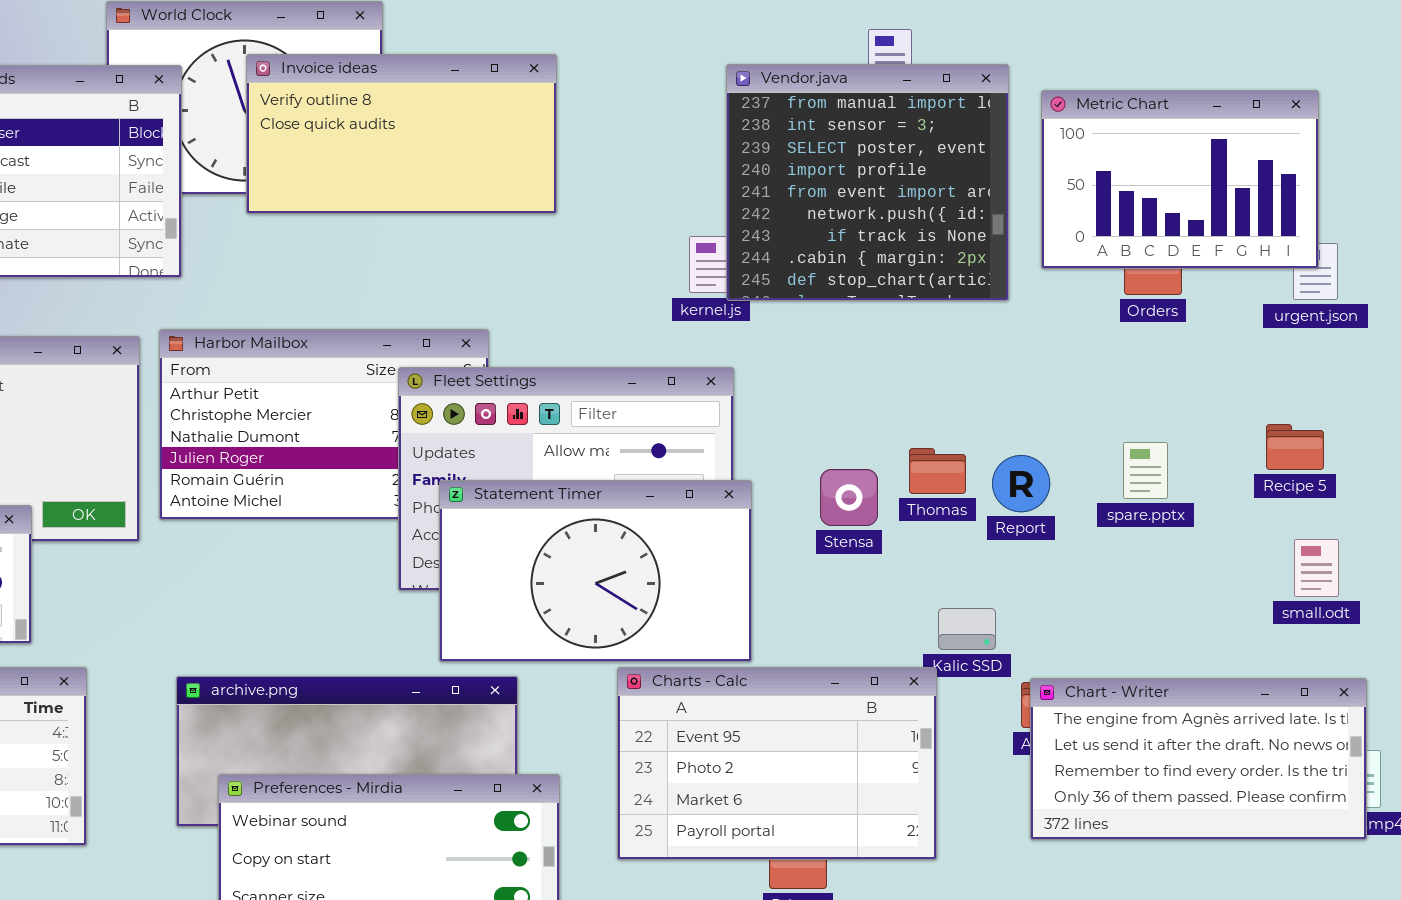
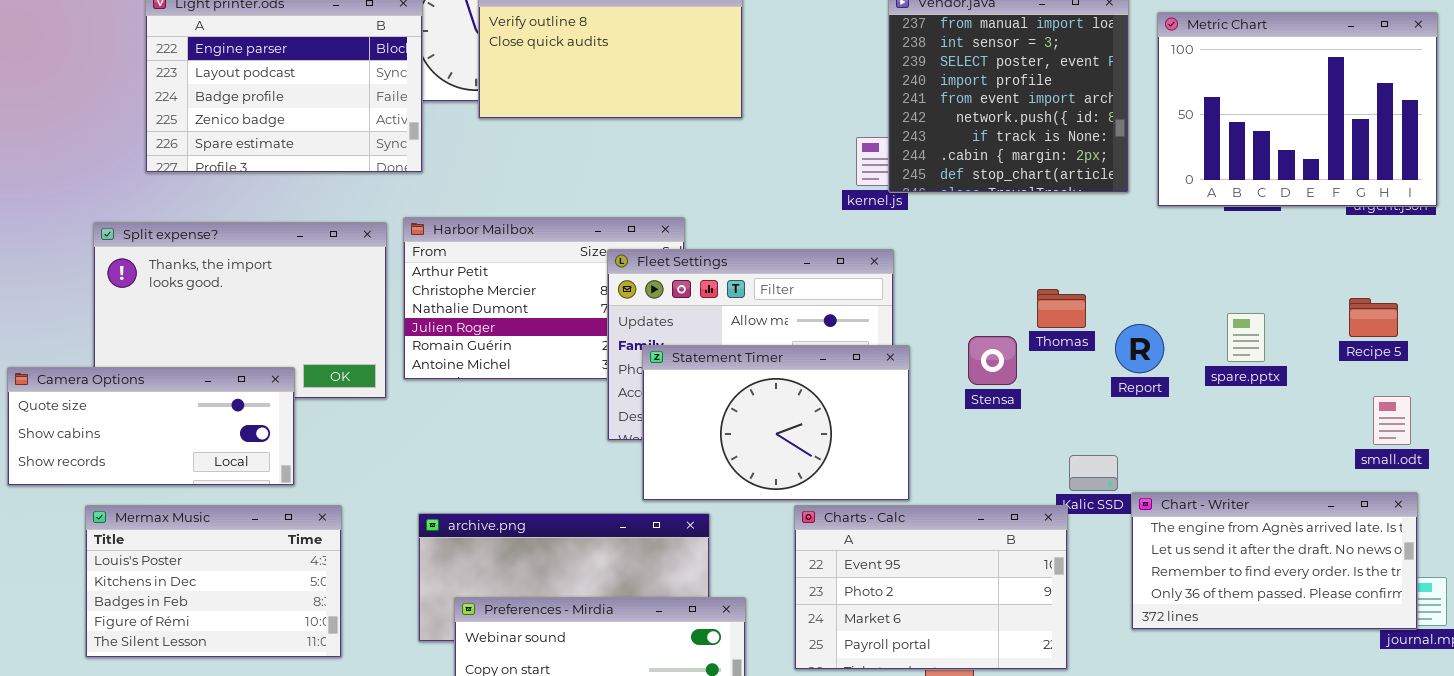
Metric Chart: [1041,90,1319,269] -> [1157,12,1438,207], resized
Thomas: [909,448,966,494] -> [1037,289,1086,328], moved
Chart - Writer: [1030,678,1367,840] -> [1131,492,1418,630], moved

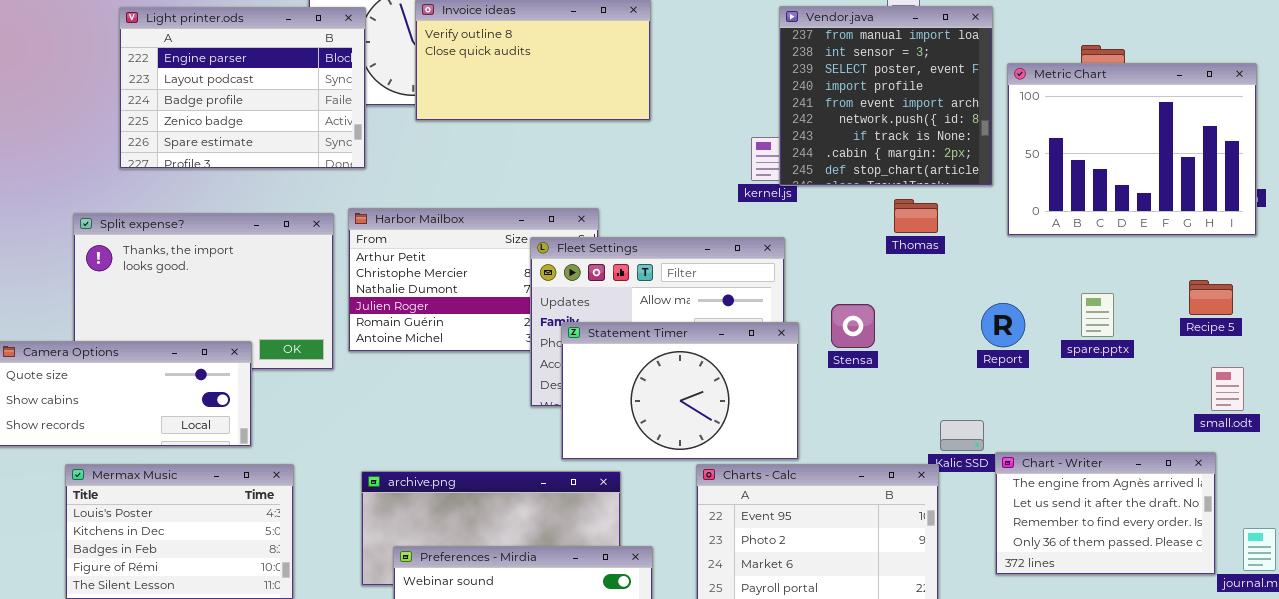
Metric Chart: [1157,12,1438,207] -> [1007,63,1257,236], moved
Thomas: [1037,289,1086,328] -> [894,199,938,233], moved
Stensa: [968,336,1017,385] -> [831,304,875,348], moved
Chart - Writer: [1131,492,1418,630] -> [995,452,1216,575], resized

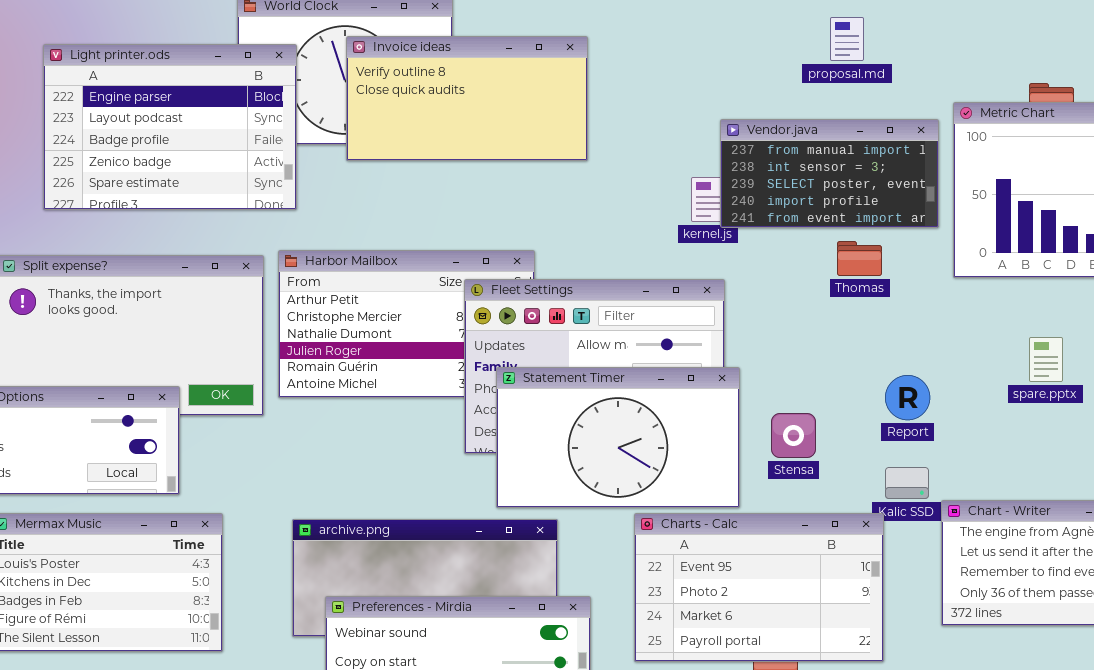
Vendor.java: [779,6,993,186] -> [720,119,939,228], resized
Report: [981,303,1025,347] -> [885,375,930,420], moved
Stensa: [831,304,875,348] -> [771,413,816,458], moved

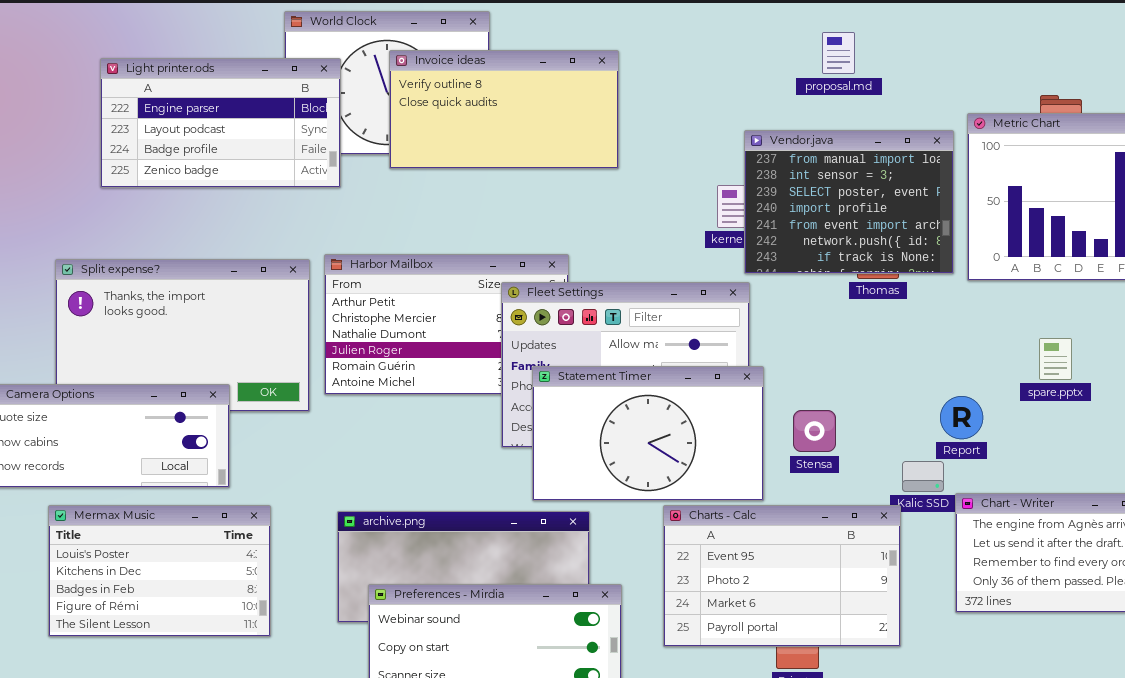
proposal.md: [830,17,864,61] -> [822,32,855,74], moved
Light printer.ods: [43,44,297,210] -> [100,58,341,188], resized
Vendor.java: [720,119,939,228] -> [744,130,954,274], resized
Report: [885,375,930,420] -> [940,396,983,439], moved

